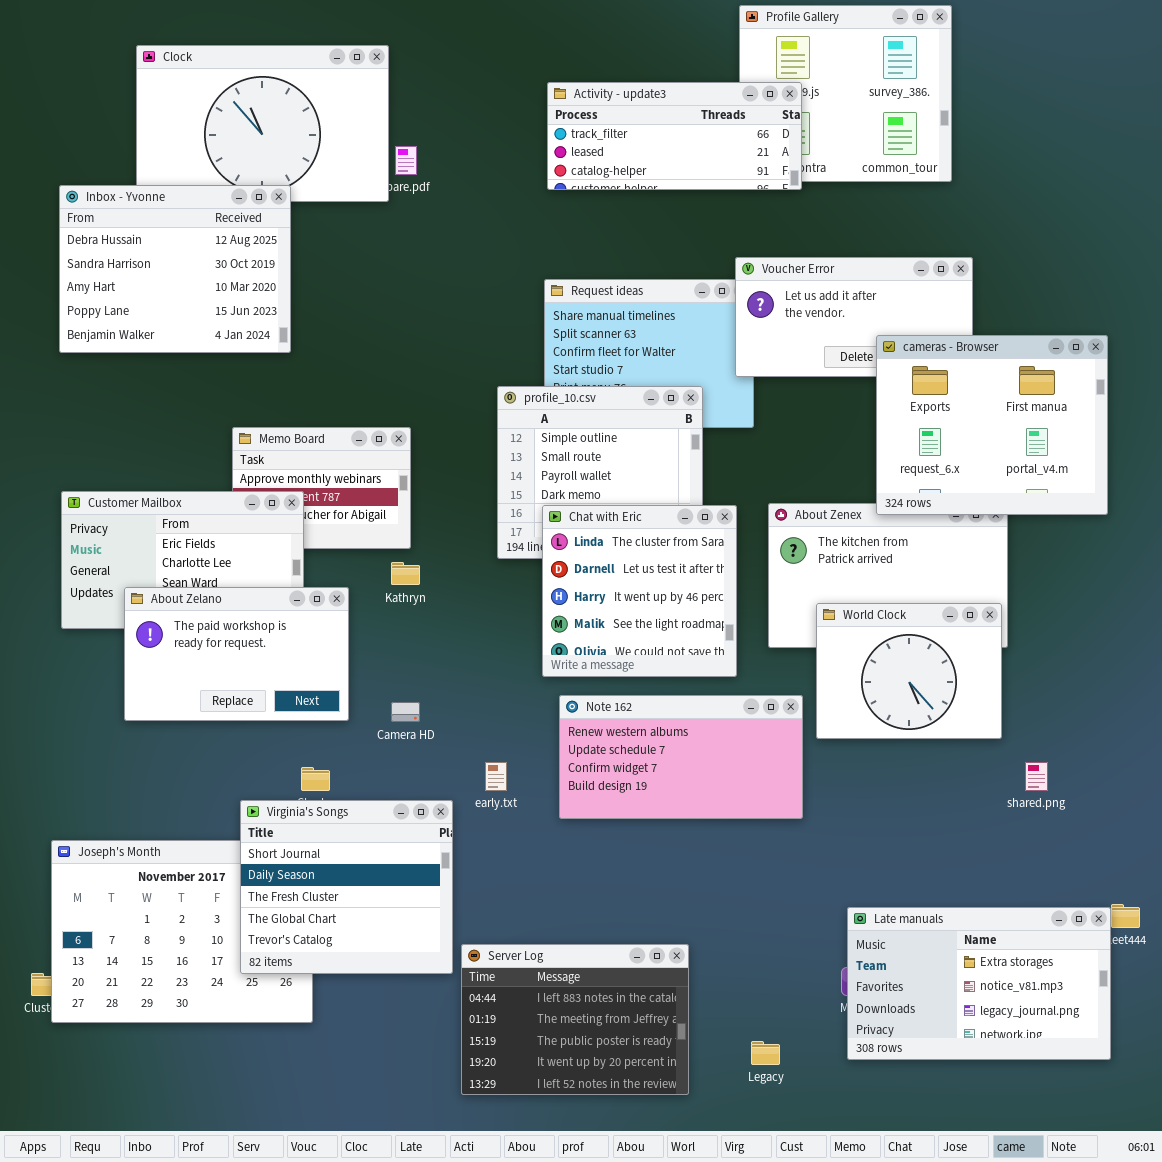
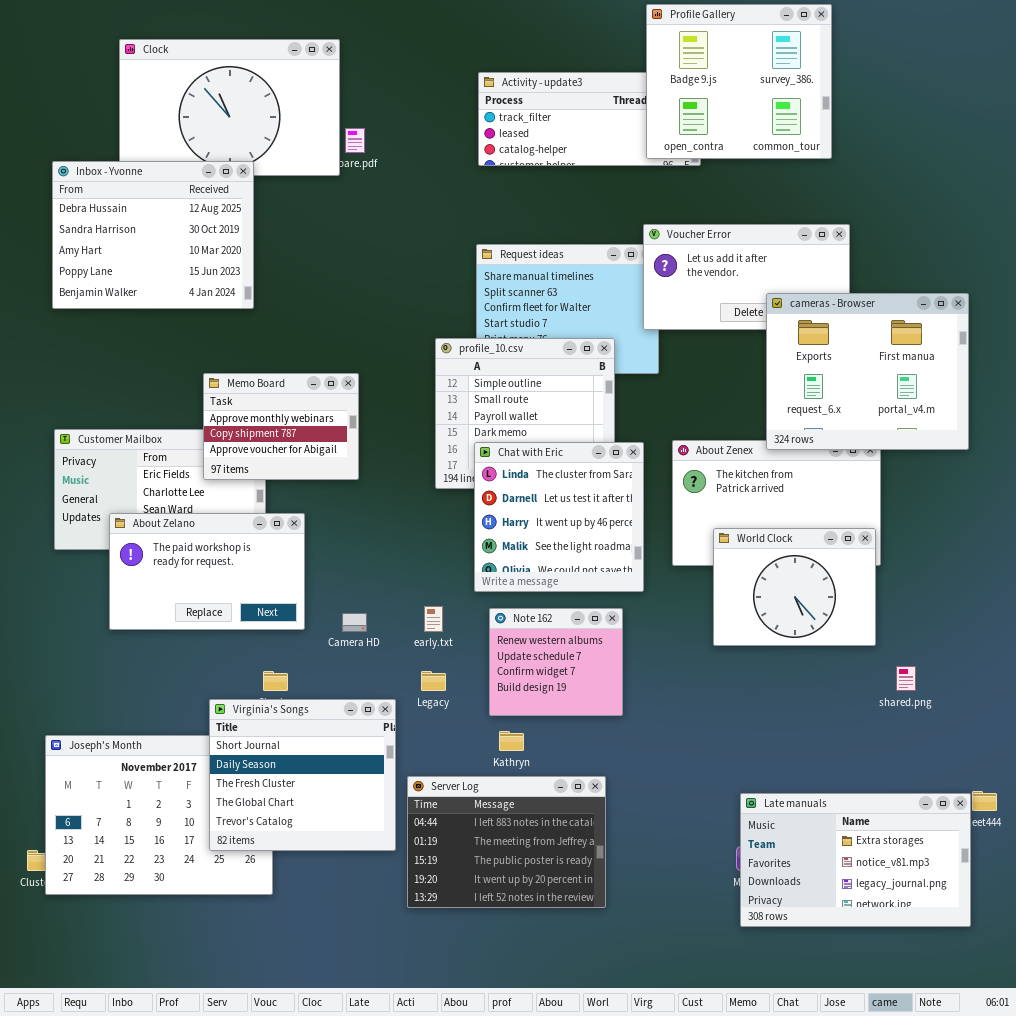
Profile Gallery: [739,5,952,182] -> [646,4,832,159], raised
Memo Board: [232,427,411,549] -> [203,373,359,480], raised
Kathryn: [391,562,420,585] -> [499,731,524,751], moved
Note 162: [559,695,803,819] -> [489,608,623,716], resized
early.txt: [485,762,507,791] -> [424,606,443,632], moved
Server Log: [461,944,689,1095] -> [407,776,606,908], moved
Legacy: [751,1041,780,1065] -> [421,671,446,691], moved

